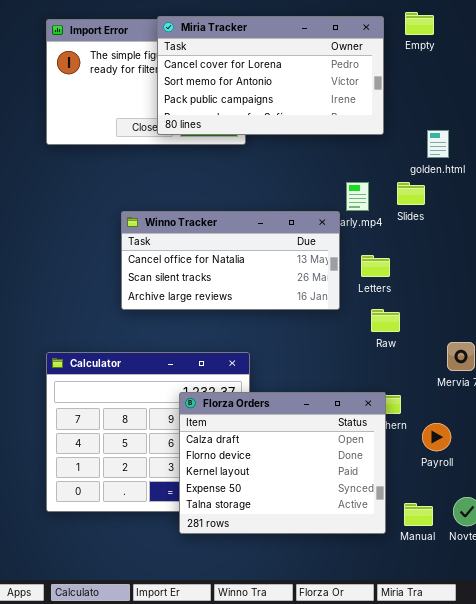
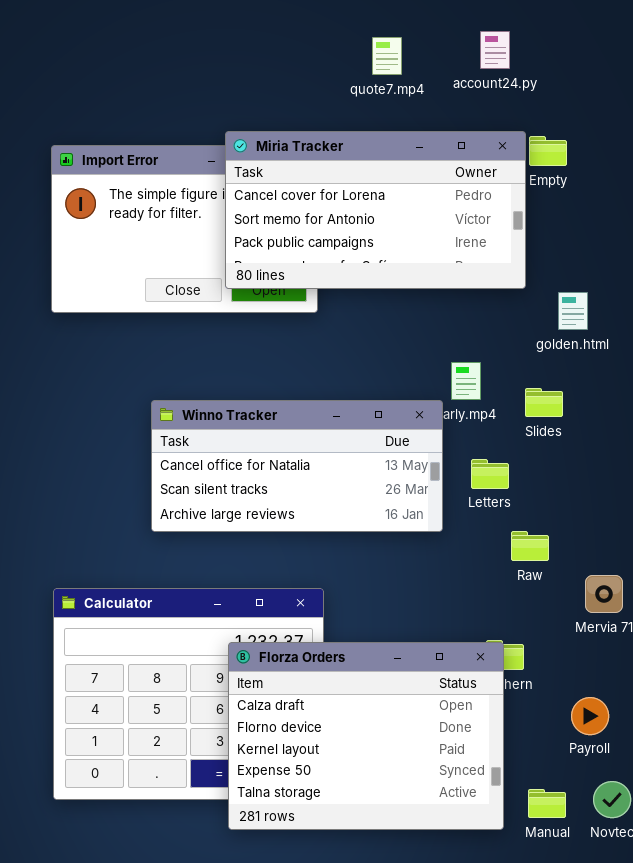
Miria Tracker: [157,16,384,135] -> [225,131,526,289], moved
Slides: [397,182,425,205] -> [525,388,563,417], moved
Raw: [371,309,400,332] -> [511,531,549,561], moved
Payroll: [422,423,451,451] -> [571,697,609,735], moved

